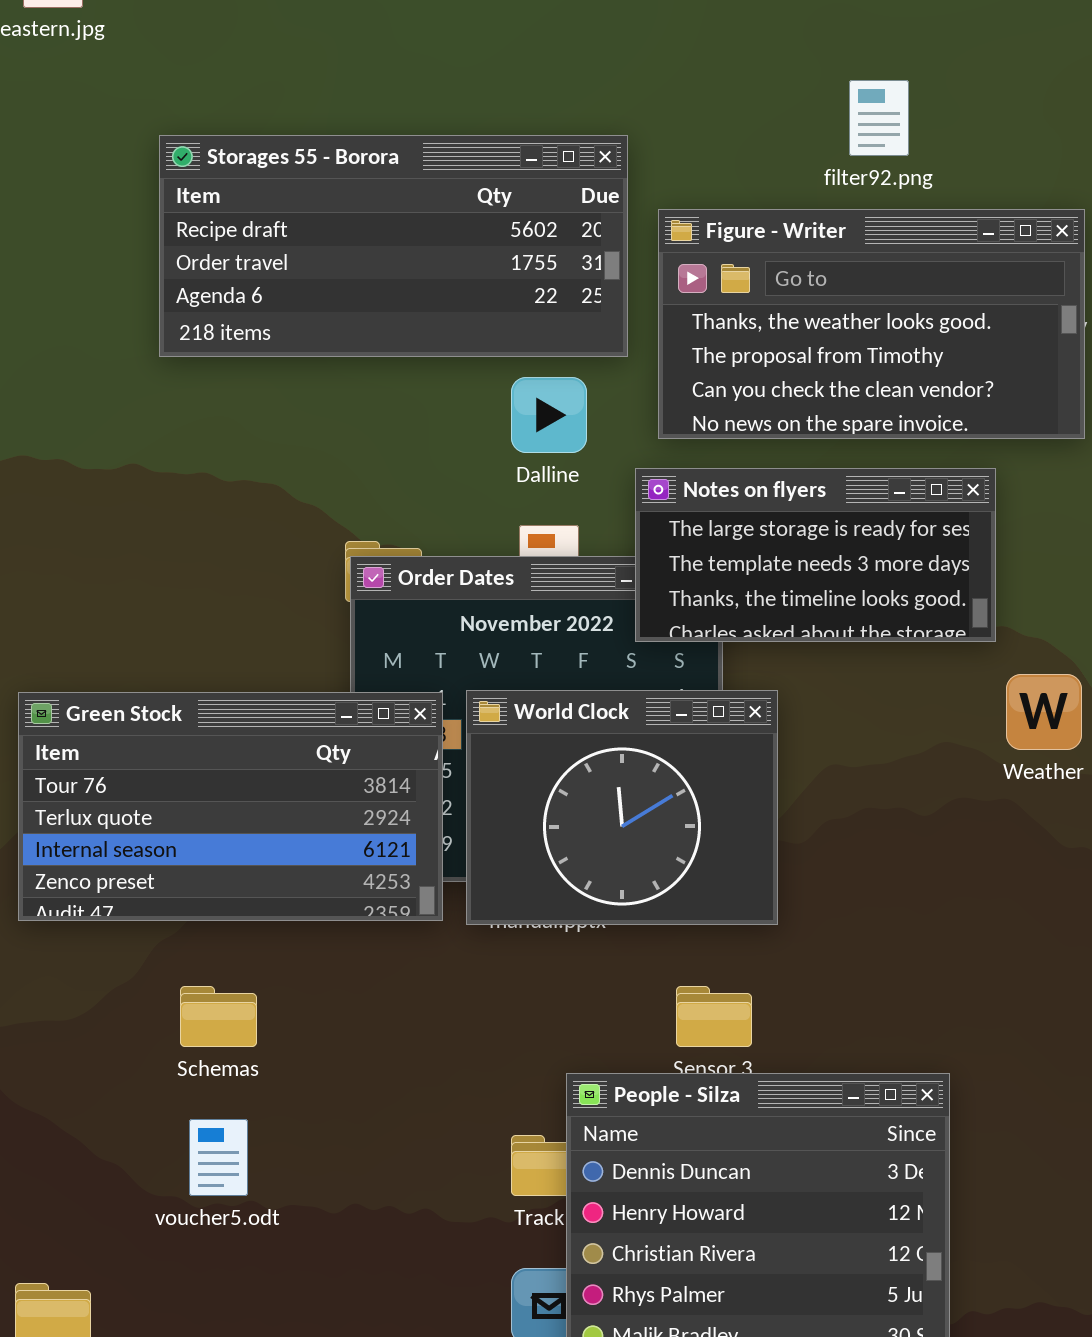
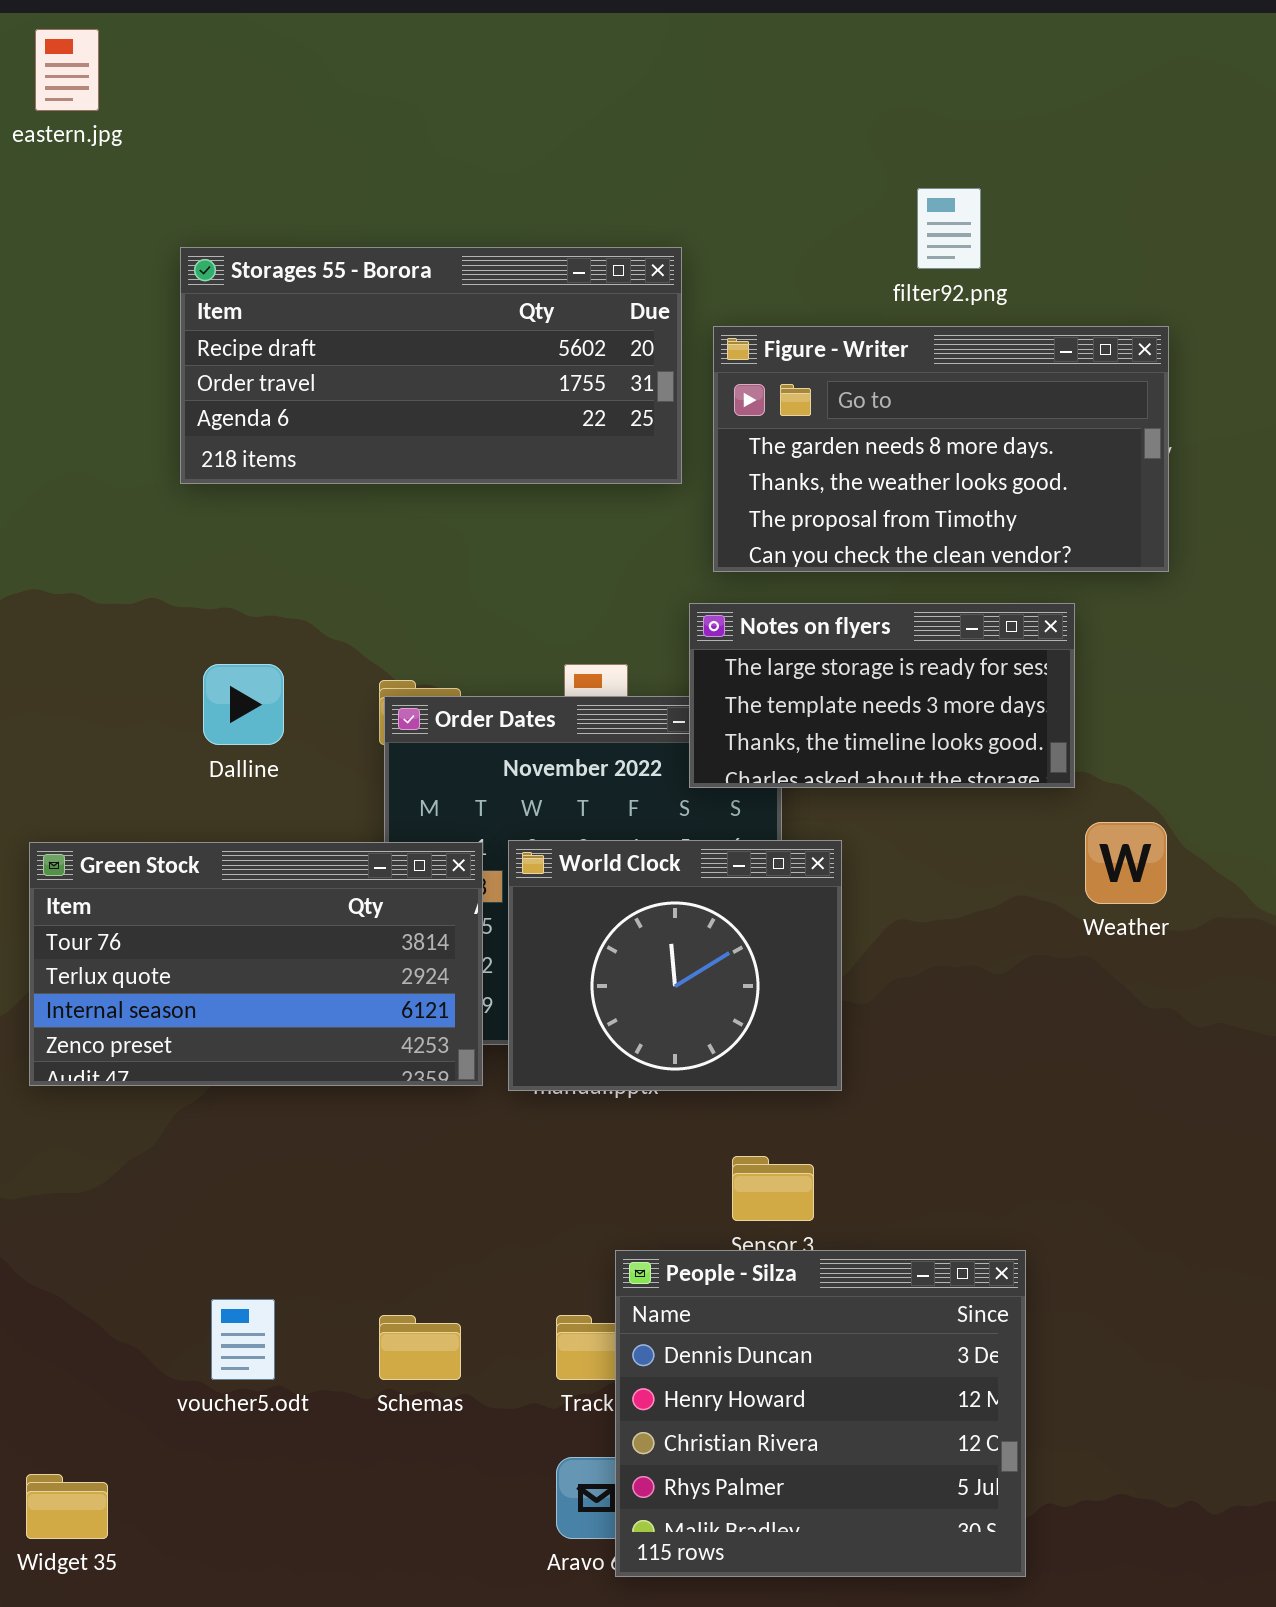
Figure - Writer: [658,209,1085,439] -> [713,326,1169,572], scrolled up 1 row
Dalline: [511,377,587,453] -> [203,664,284,745], moved
Schemas: [180,986,257,1047] -> [379,1315,461,1380], moved

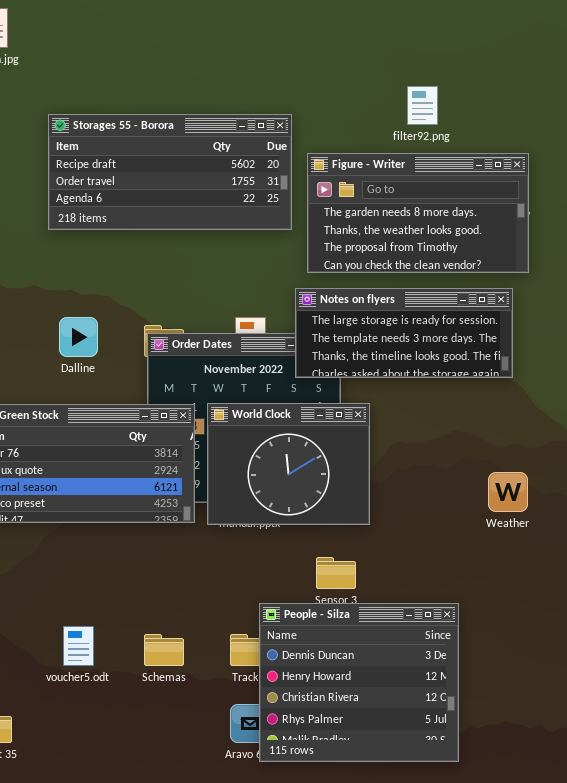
Notes on flyers: [689,603,1075,788] -> [295,288,513,378], resized
Weather: [1085,822,1167,904] -> [488,472,528,512], moved

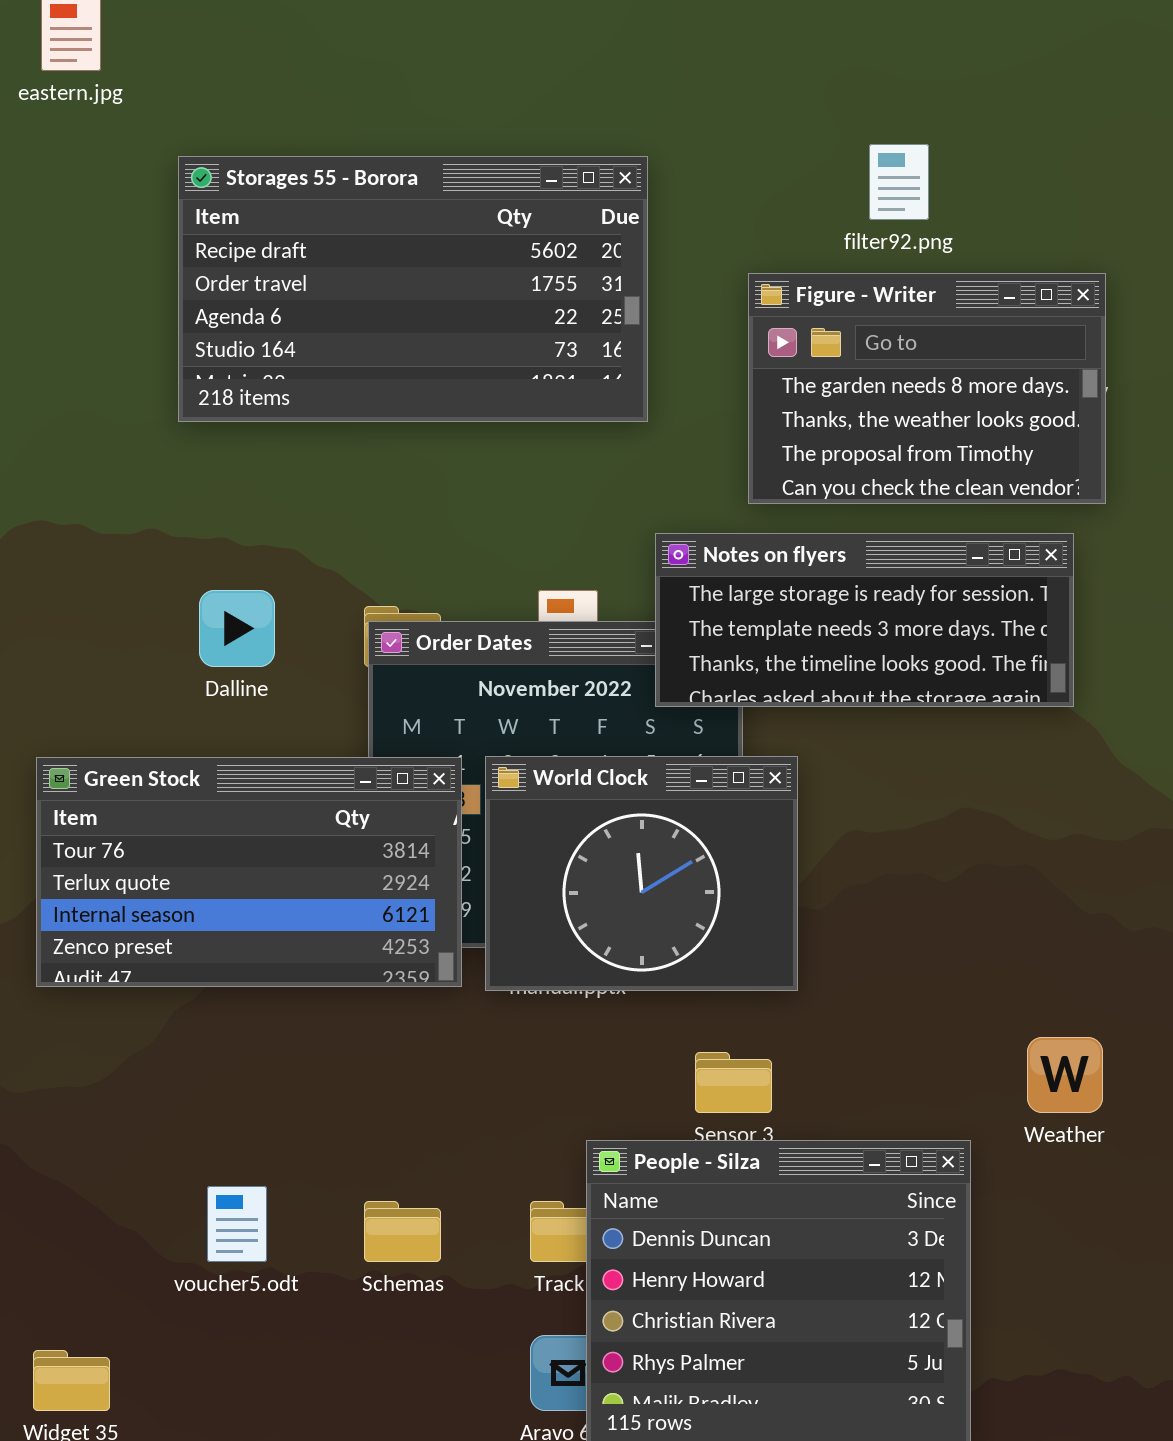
Storages 55 - Borora: [48,114,292,230] -> [178,156,648,422], resized
Figure - Writer: [307,153,529,273] -> [748,273,1106,504], resized
Weather: [488,472,528,512] -> [1027,1037,1103,1113], moved

